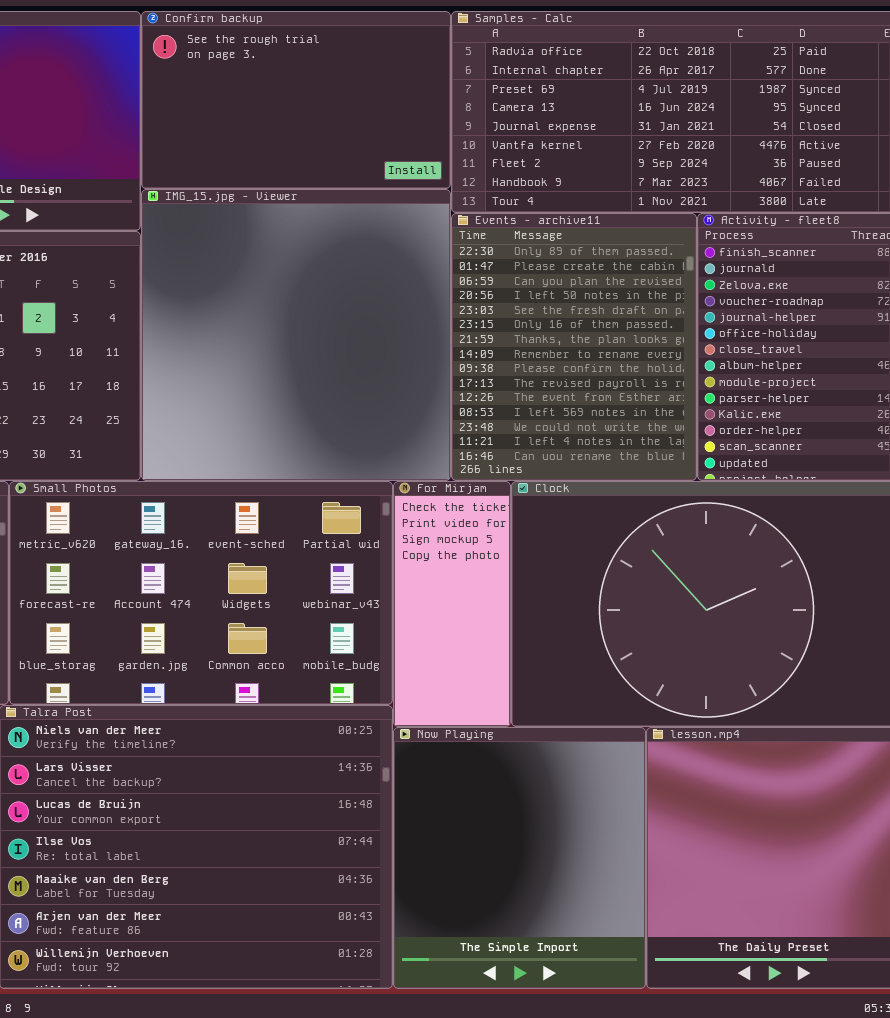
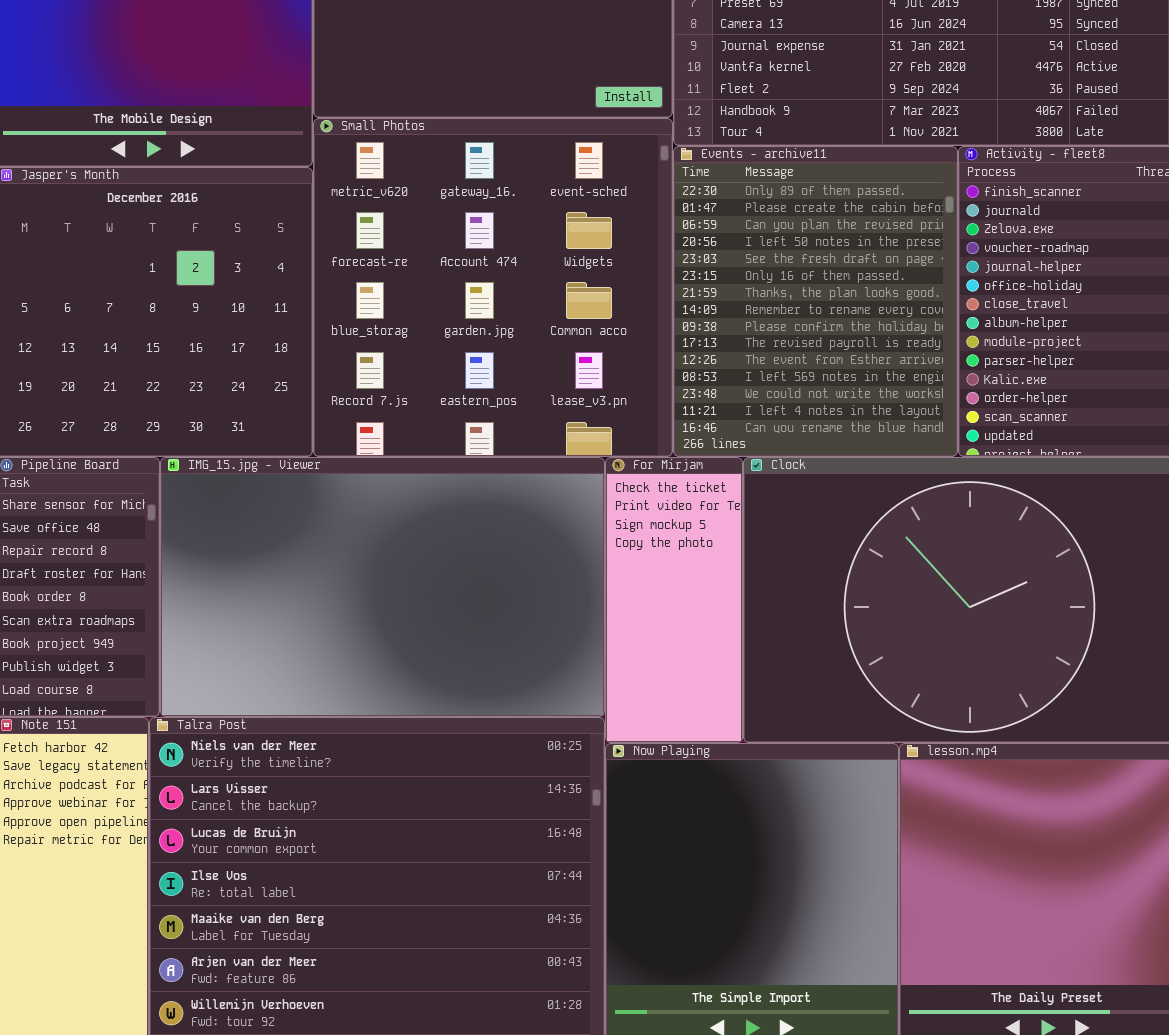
IMG_15.jpg - Viewer: [141,189,451,481] -> [160,457,605,717], moved, resized
Small Photos: [9,481,393,705] -> [313,118,673,457], moved, resized

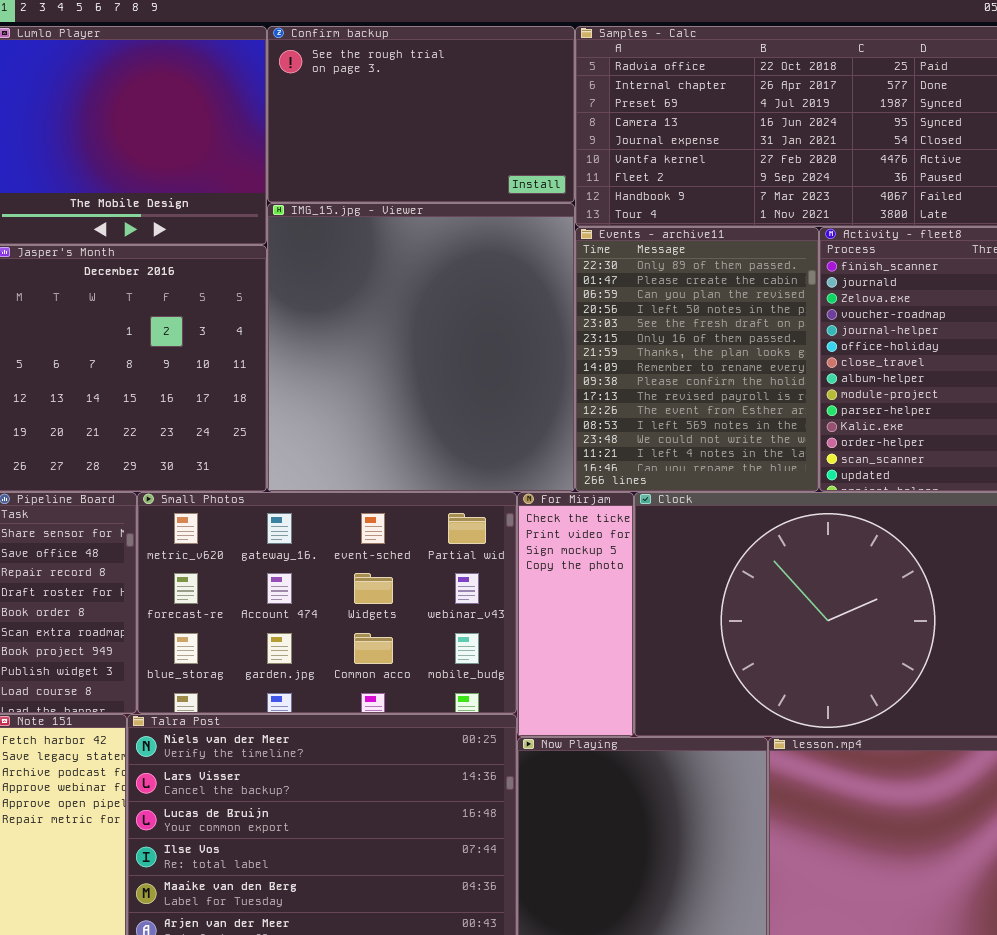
Small Photos: [313,118,673,457] -> [137,492,517,714], moved, resized
IMG_15.jpg - Viewer: [160,457,605,717] -> [267,203,575,492], moved, resized

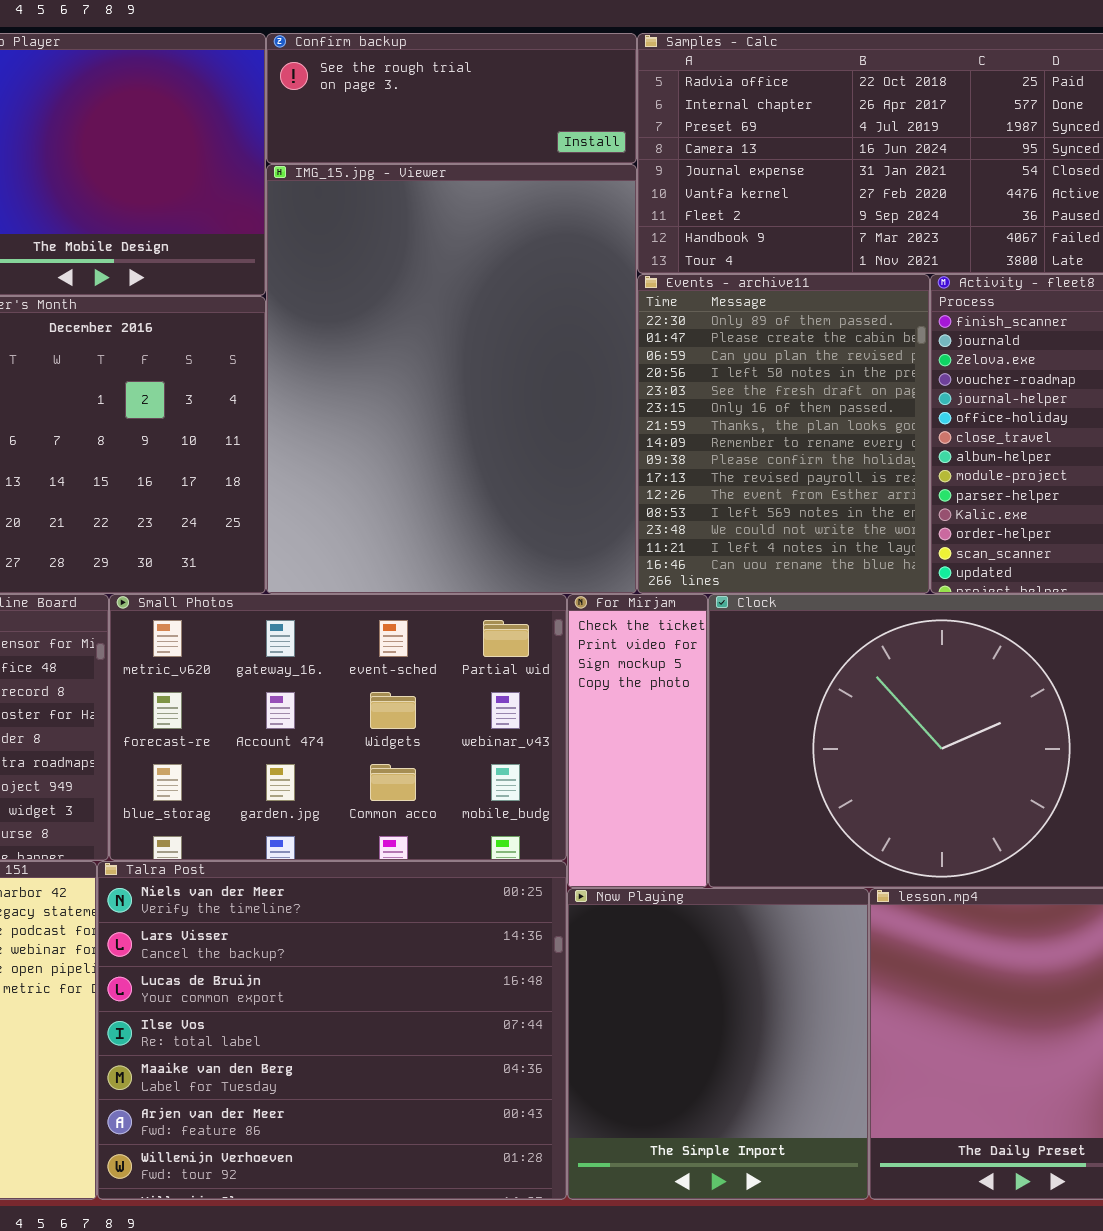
Confirm backup: [267,26,575,203] -> [266,33,637,164], resized
IMG_15.jpg - Viewer: [267,203,575,492] -> [266,164,637,594], resized

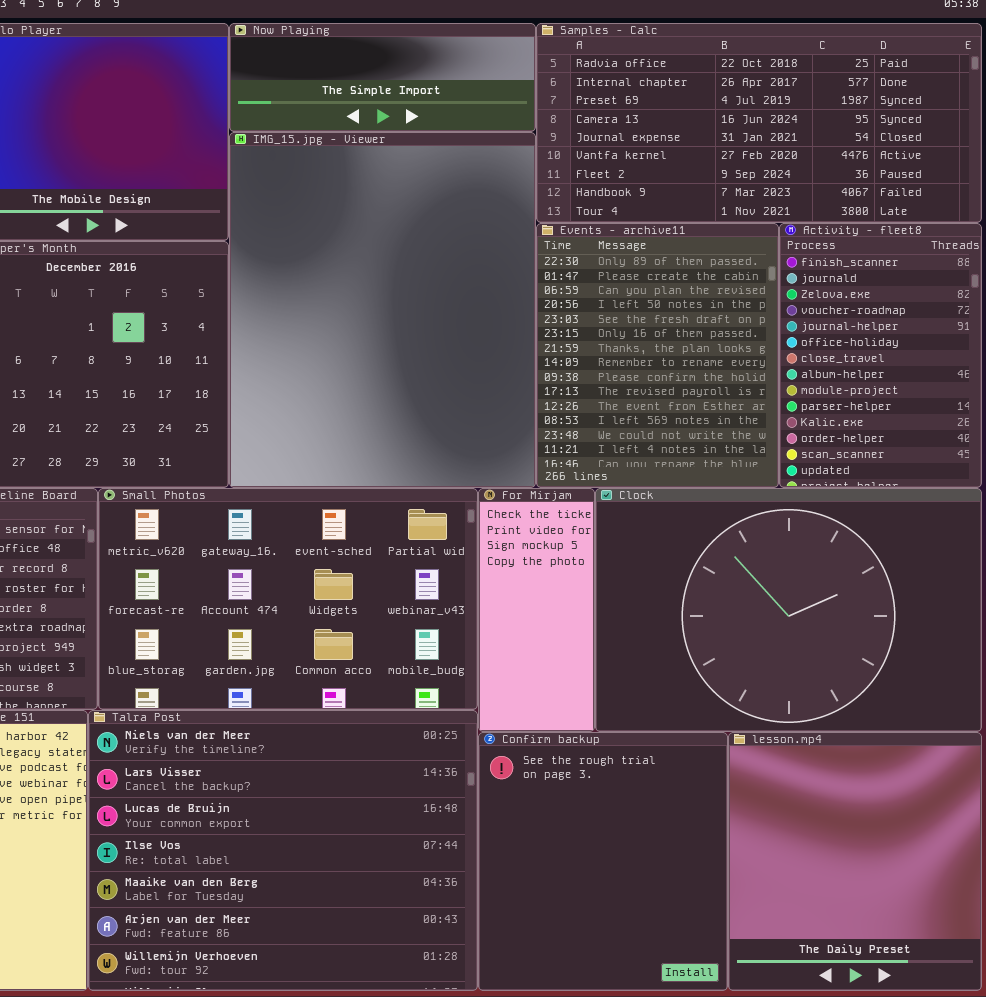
Confirm backup: [266,33,637,164] -> [478,732,728,991], moved, resized
Now Playing: [567,888,869,1200] -> [229,23,536,132], moved, resized

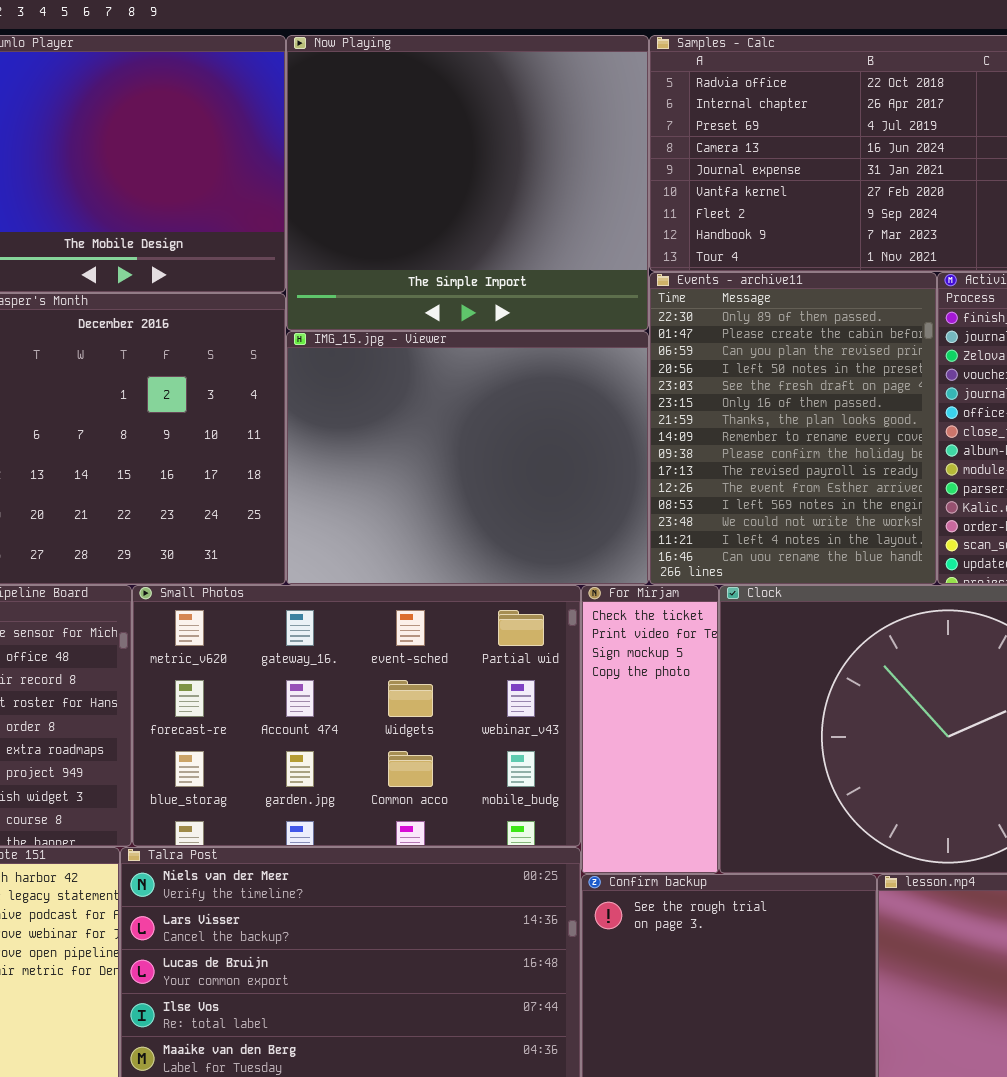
Now Playing: [229,23,536,132] -> [286,35,649,331], resized
IMG_15.jpg - Viewer: [229,132,536,488] -> [286,331,649,585], resized

